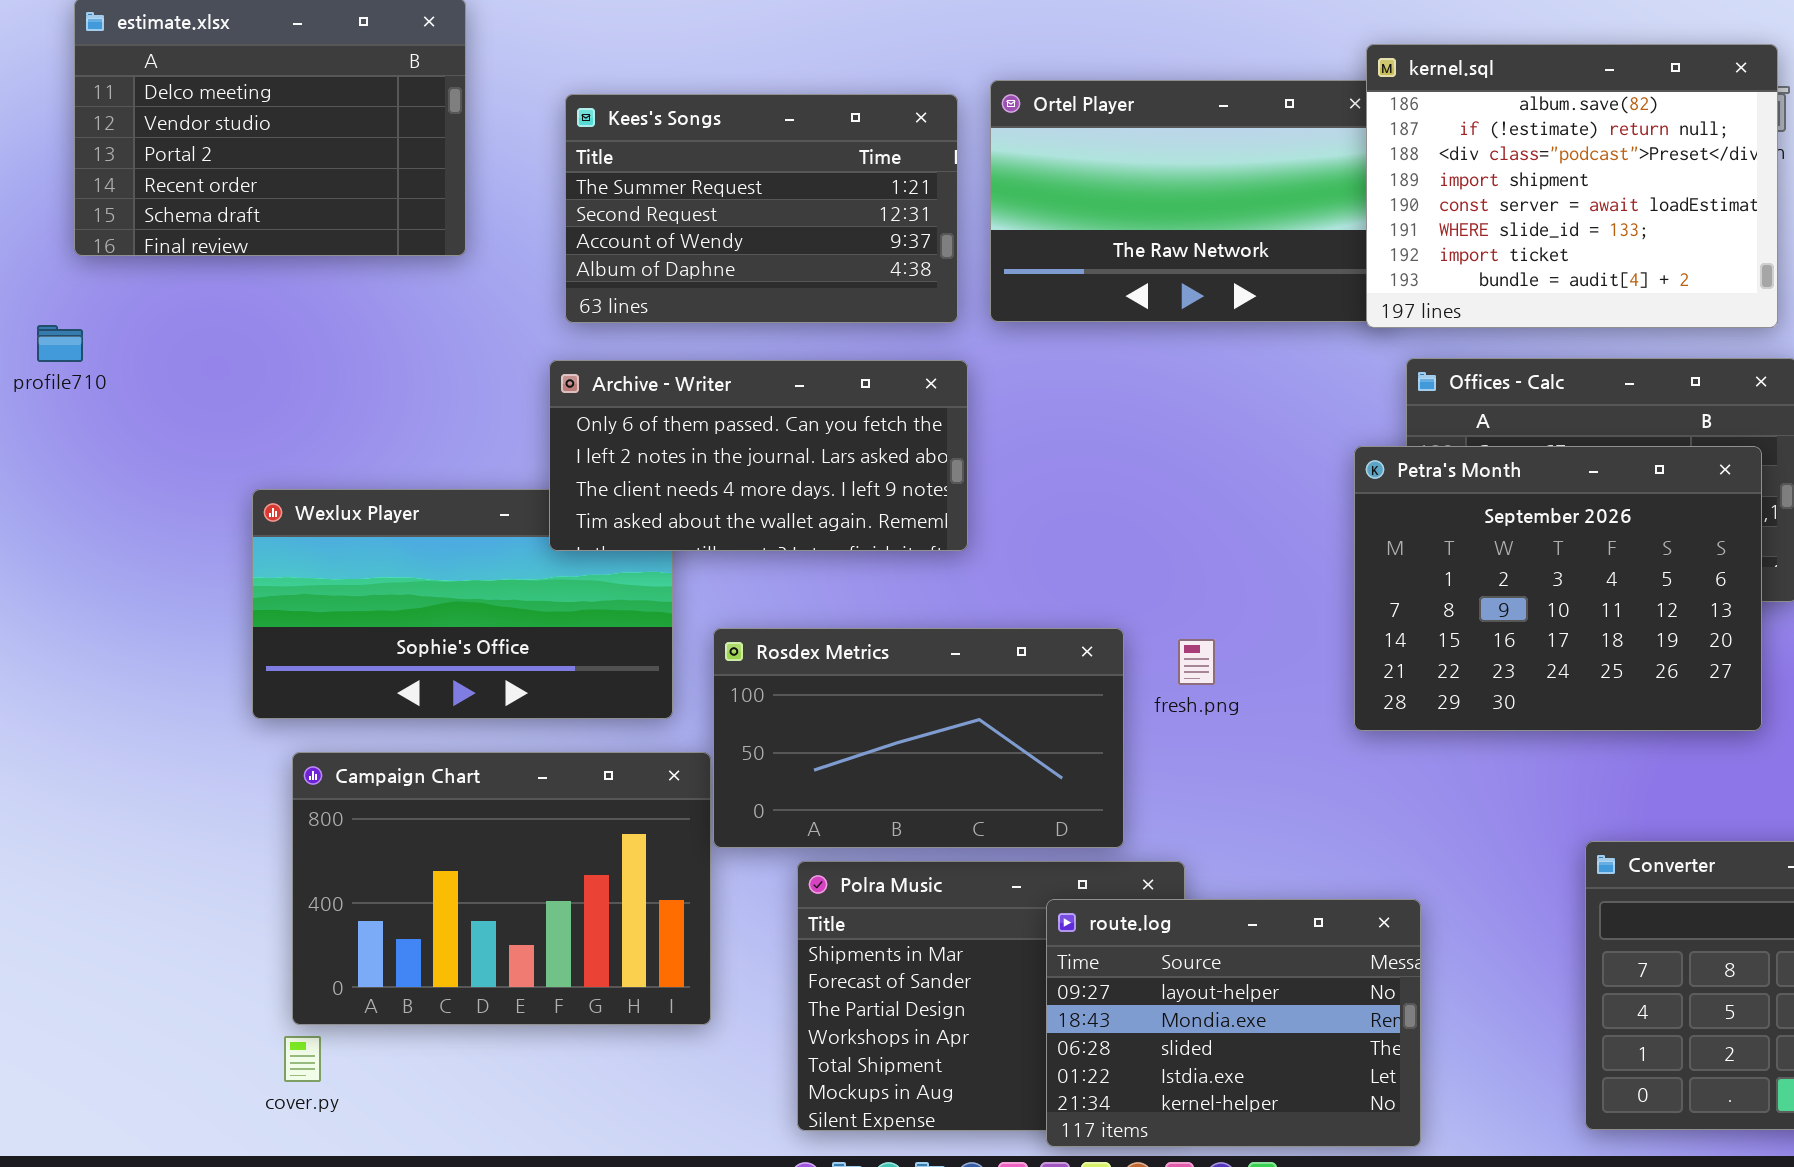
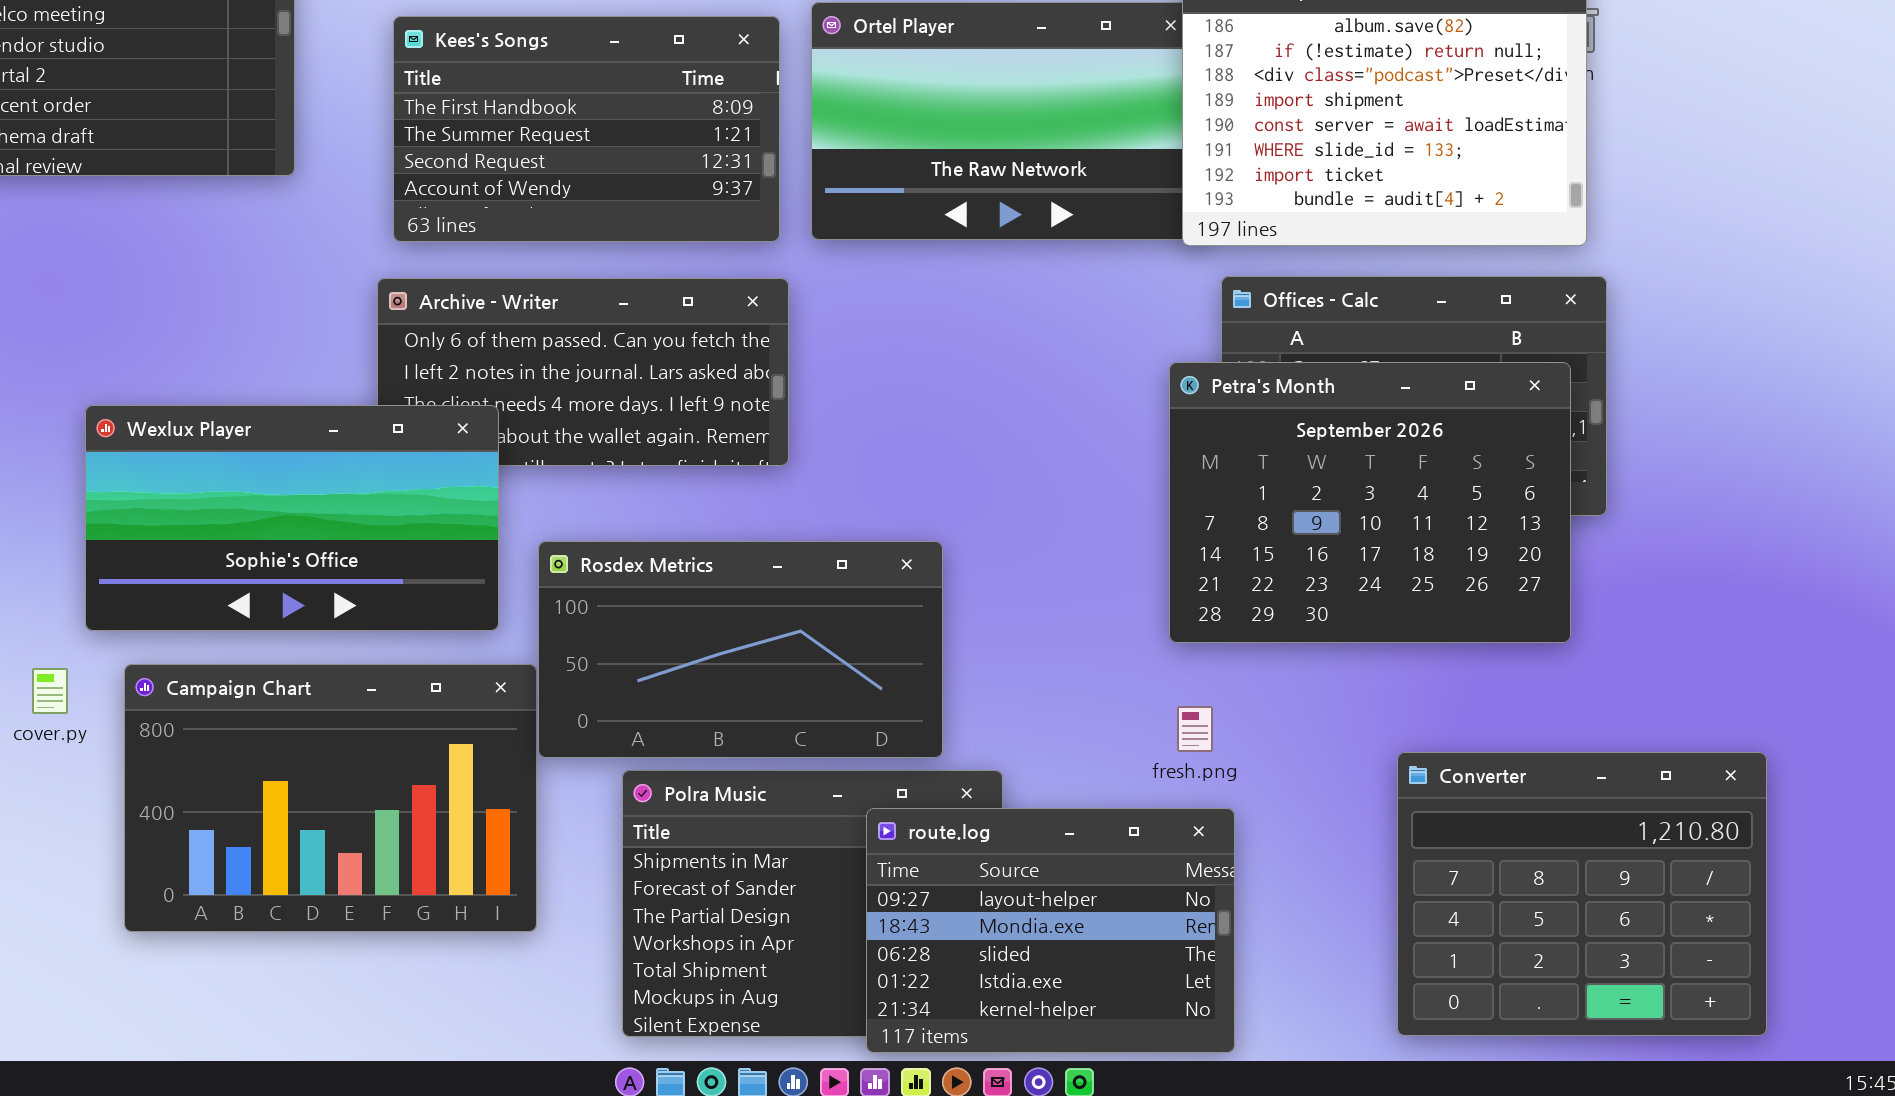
Kees's Songs: [565,94,958,323] -> [393,16,780,242], scrolled up 1 row
Wexlux Player: [252,489,673,719] -> [85,405,499,631], raised
fresh.png: [1178,639,1215,685] -> [1177,706,1213,752], moved
cover.py: [284,1036,321,1082] -> [32,668,68,714], moved

